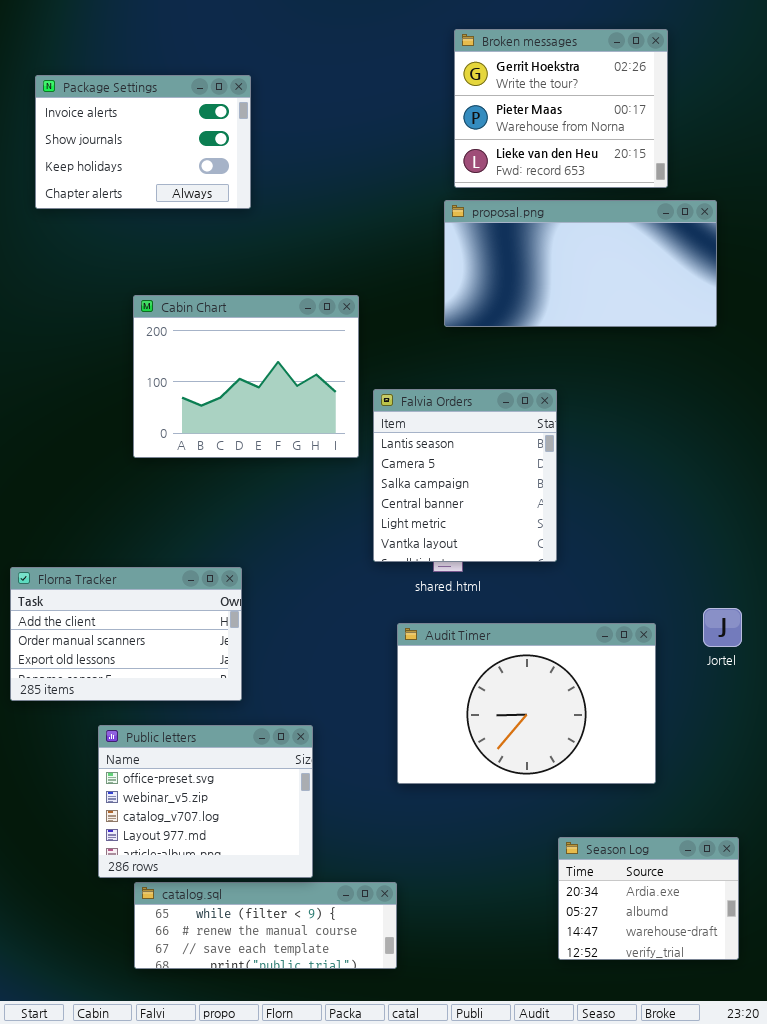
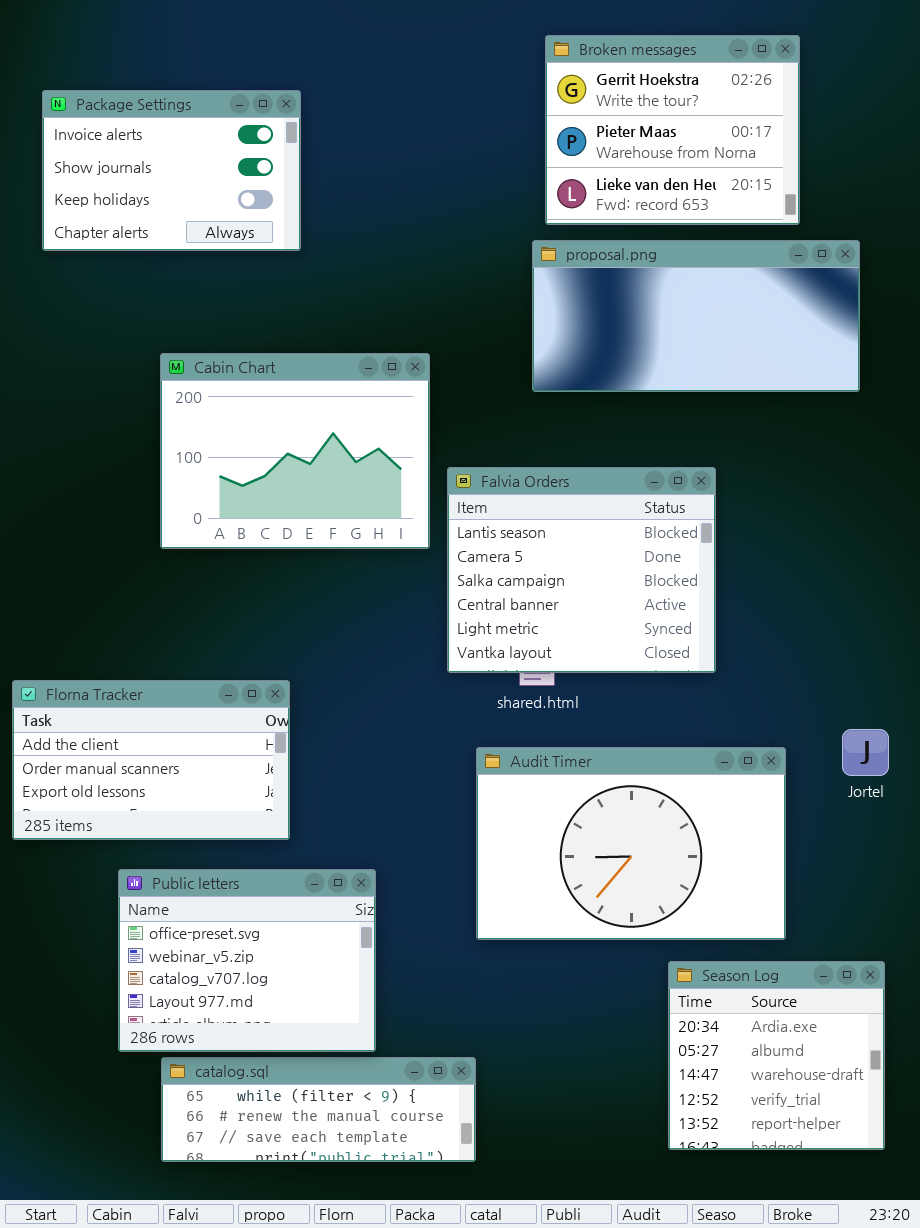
Falvia Orders: [373,389,557,562] -> [447,467,716,673], resized
Season Log: [558,837,739,960] -> [668,961,885,1150], resized

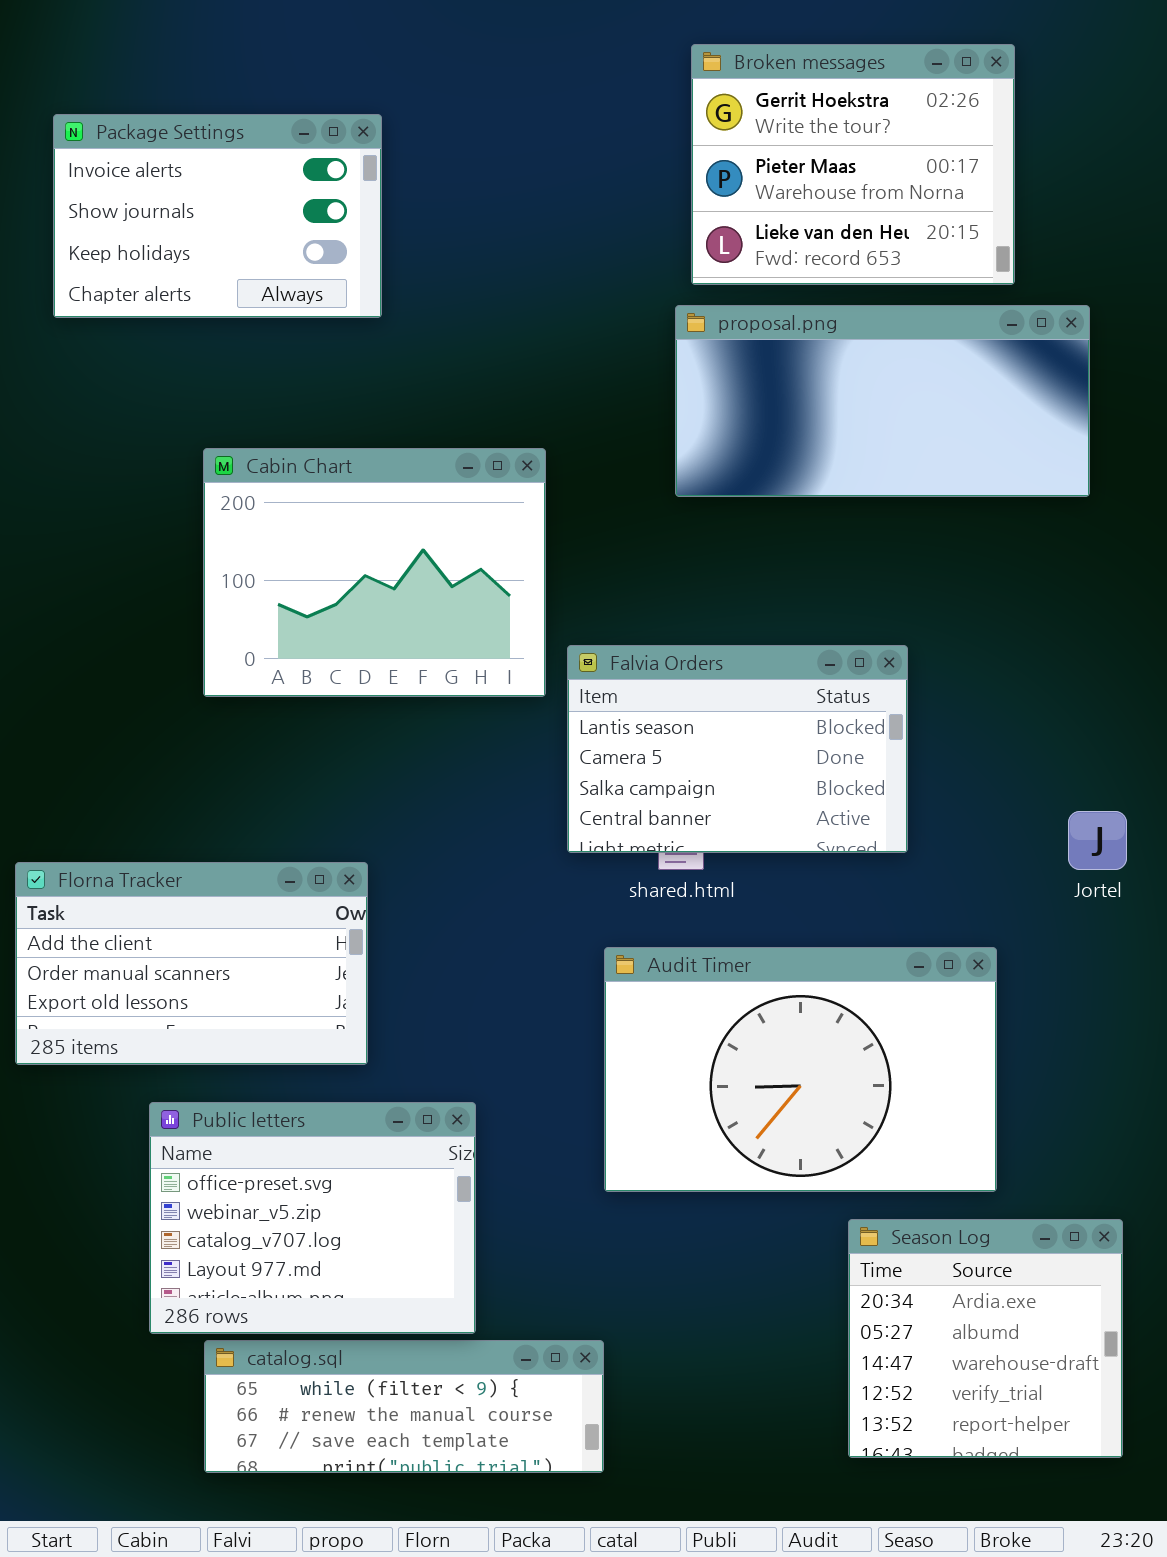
Falvia Orders: [447,467,716,673] -> [567,645,908,853], resized
Jortel: [842,729,889,776] -> [1068,811,1127,870], moved

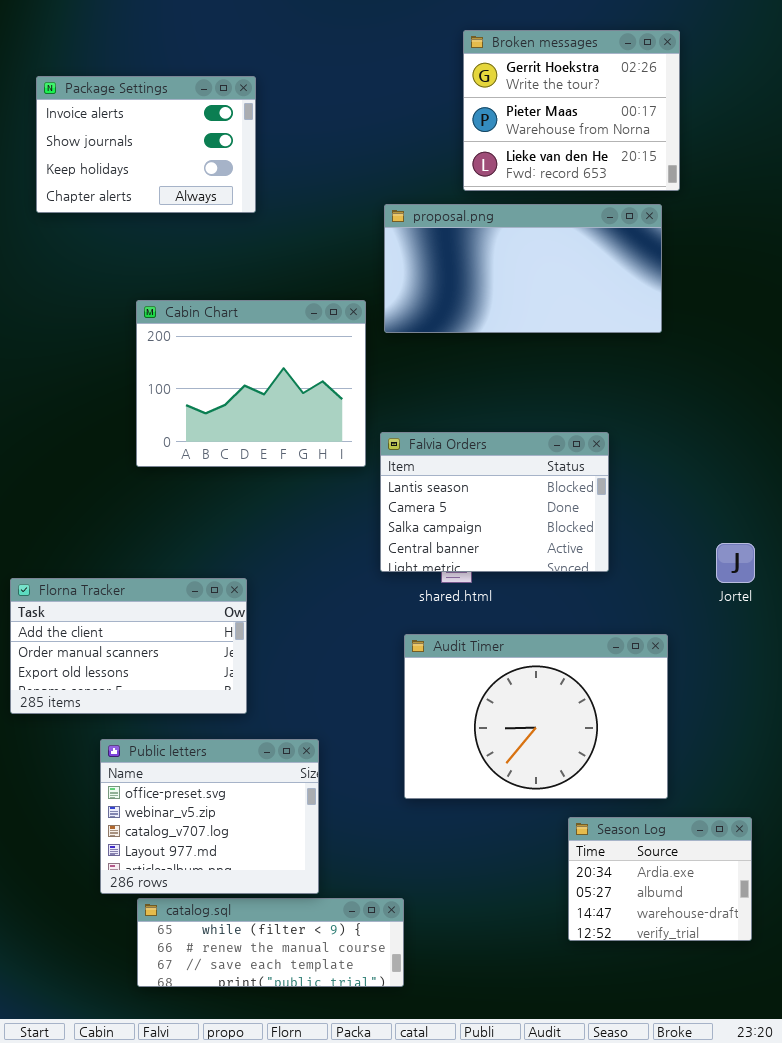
proposal.png: [675,305,1090,497] -> [384,204,662,333], moved
Season Log: [848,1219,1123,1458] -> [568,817,752,941], resized

